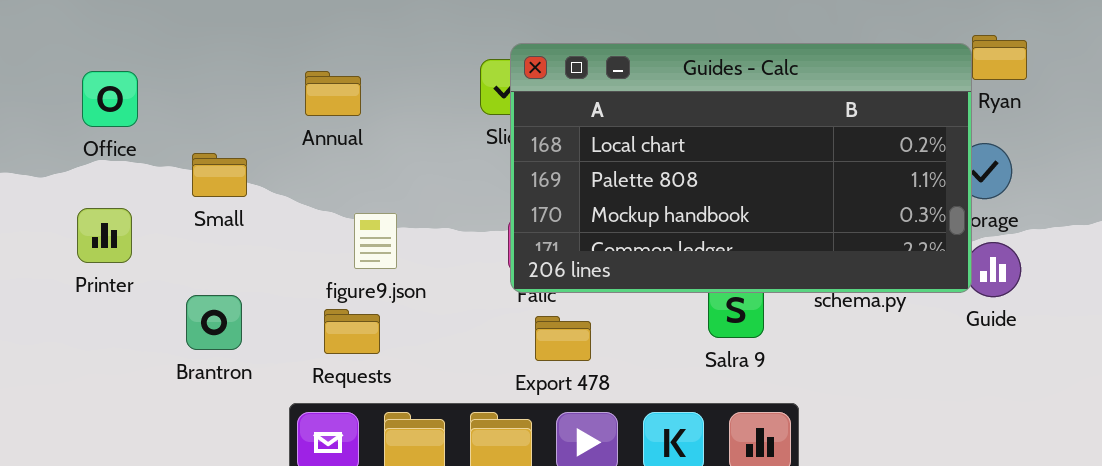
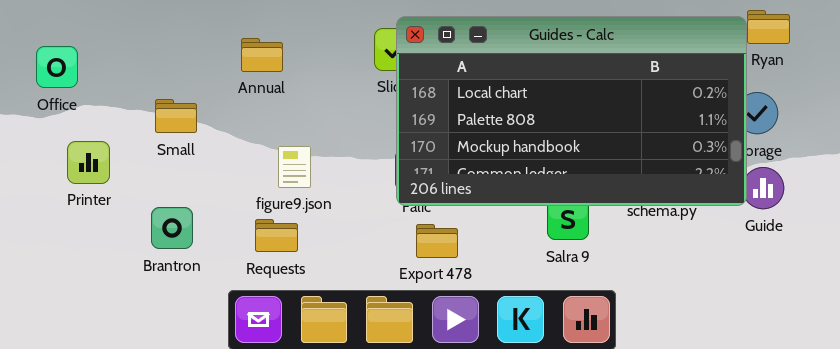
Office: [82,71,138,127] -> [36,46,78,88], moved

